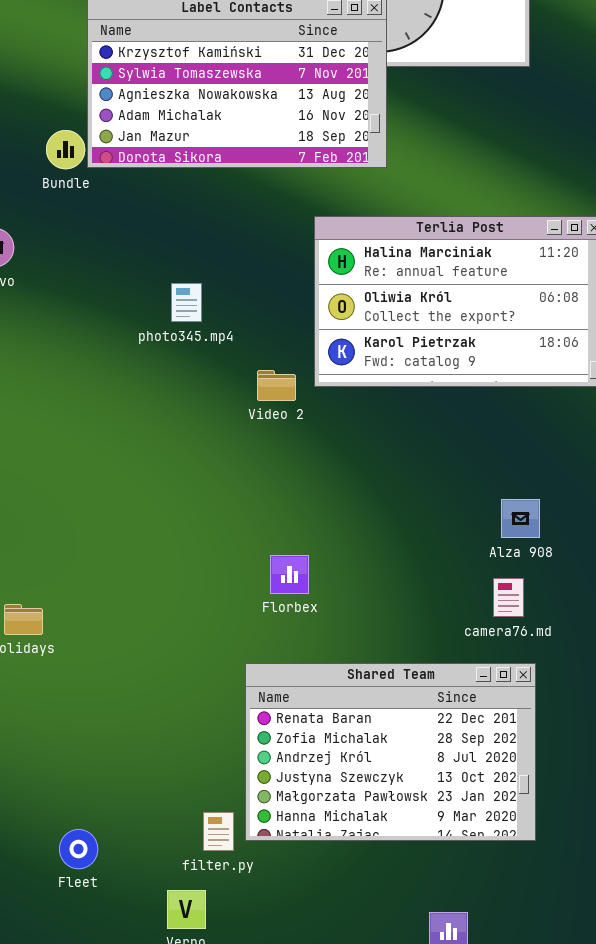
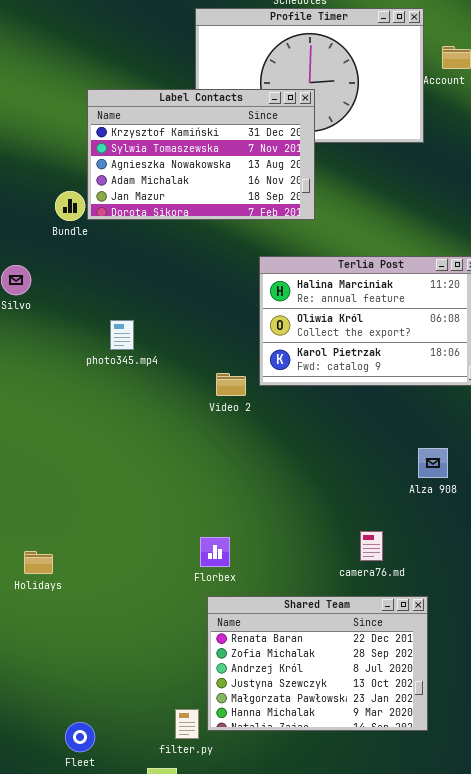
photo345.mp4: [171,283,202,322] -> [110,320,134,350], moved
Alza 908: [501,499,540,538] -> [418,448,448,478], moved
Florbex: [270,555,309,594] -> [200,537,230,567], moved
camera76.md: [493,578,524,617] -> [360,531,383,561], moved

